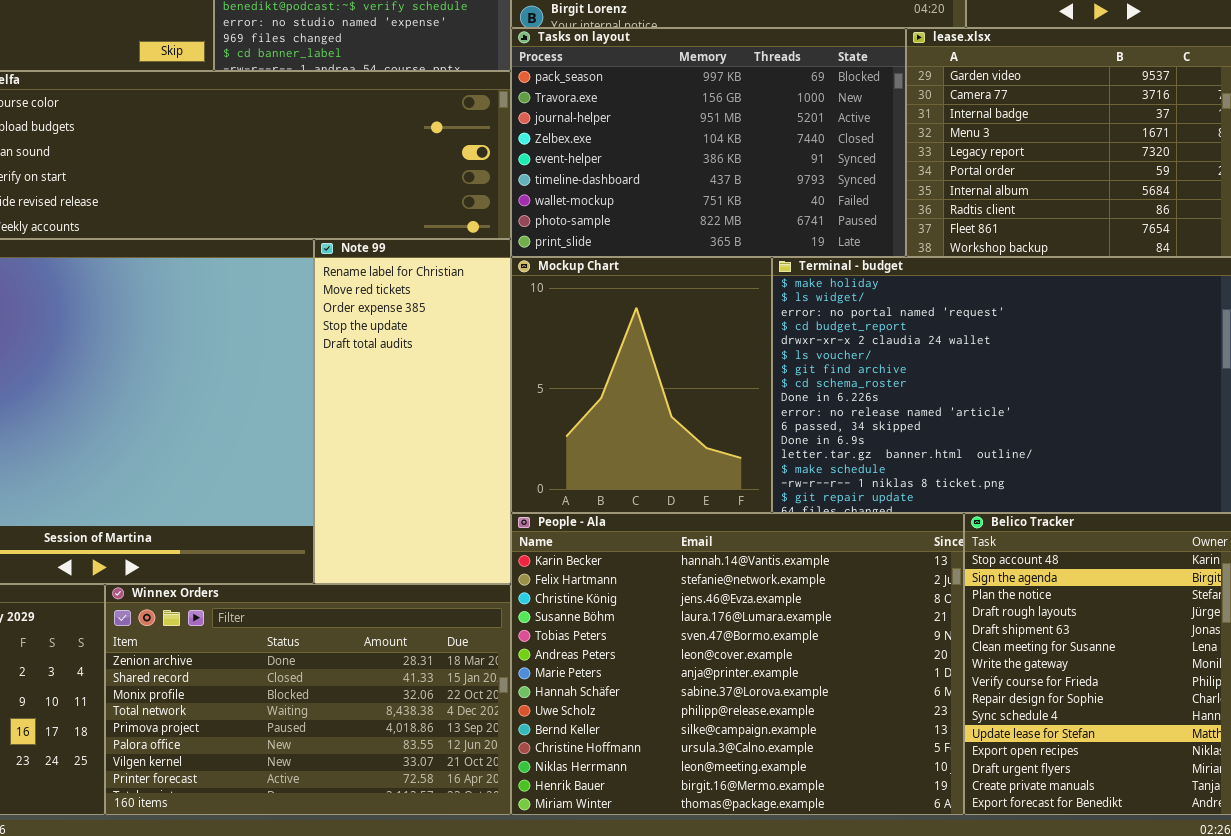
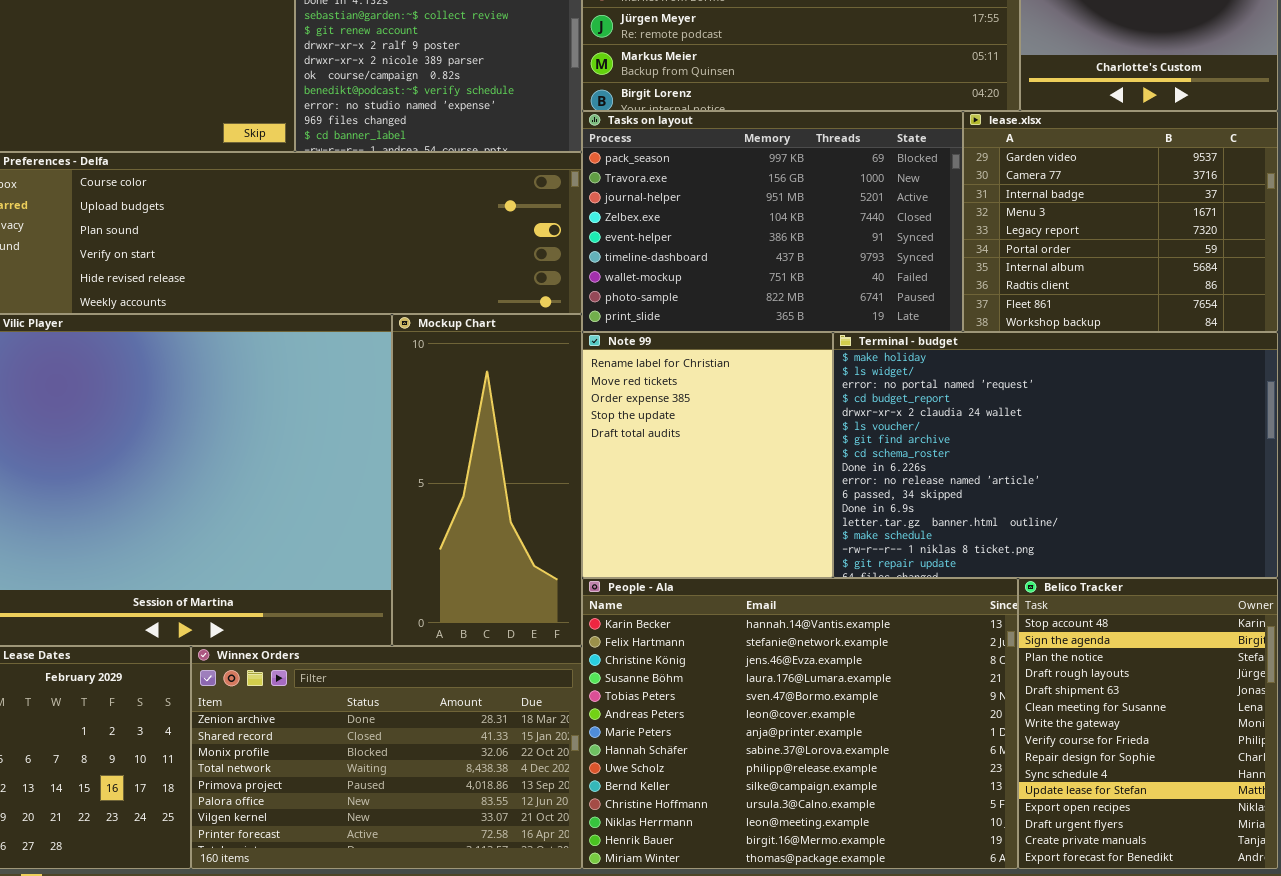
Note 99: [314,239,511,584] -> [582,332,833,578], moved, resized
Mockup Chart: [511,257,772,513] -> [392,314,582,646], moved, resized

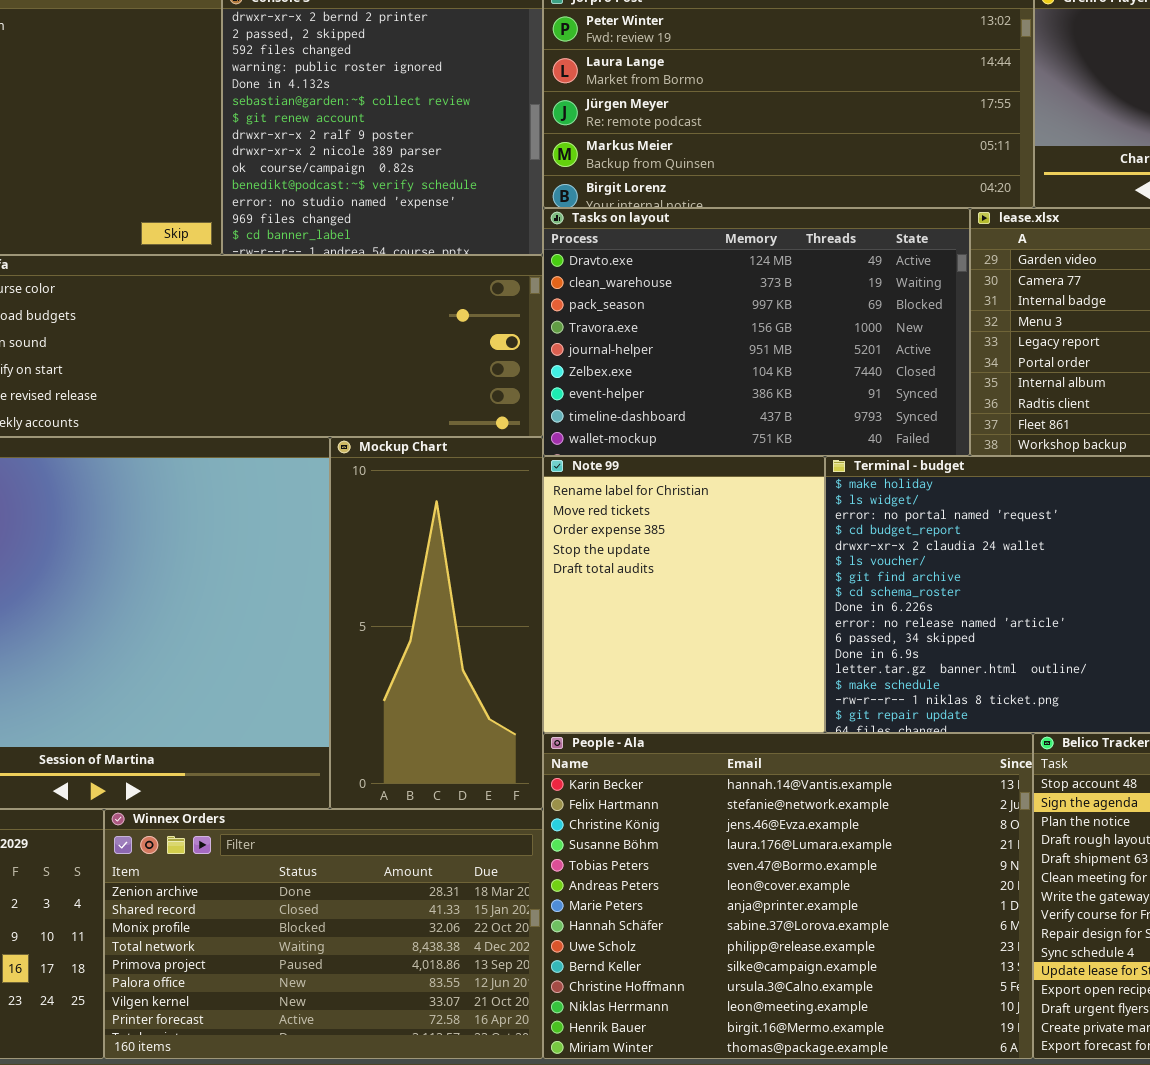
Tasks on layout: [582,111,963,332] -> [543,208,970,456], scrolled up 2 rows

